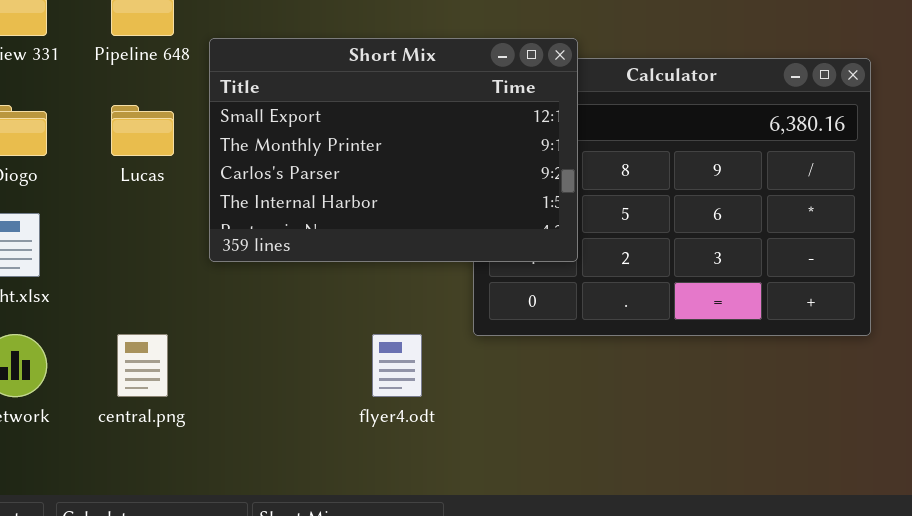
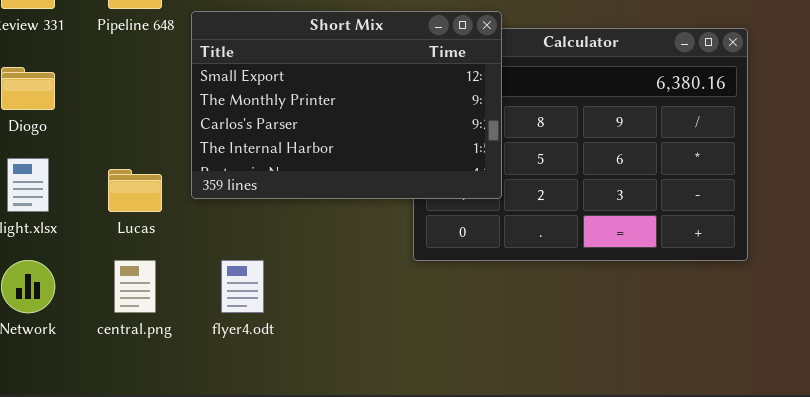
Lucas: [111,105,174,156] -> [108,169,162,212], moved
flyer4.odt: [372,334,422,397] -> [221,260,264,313], moved

